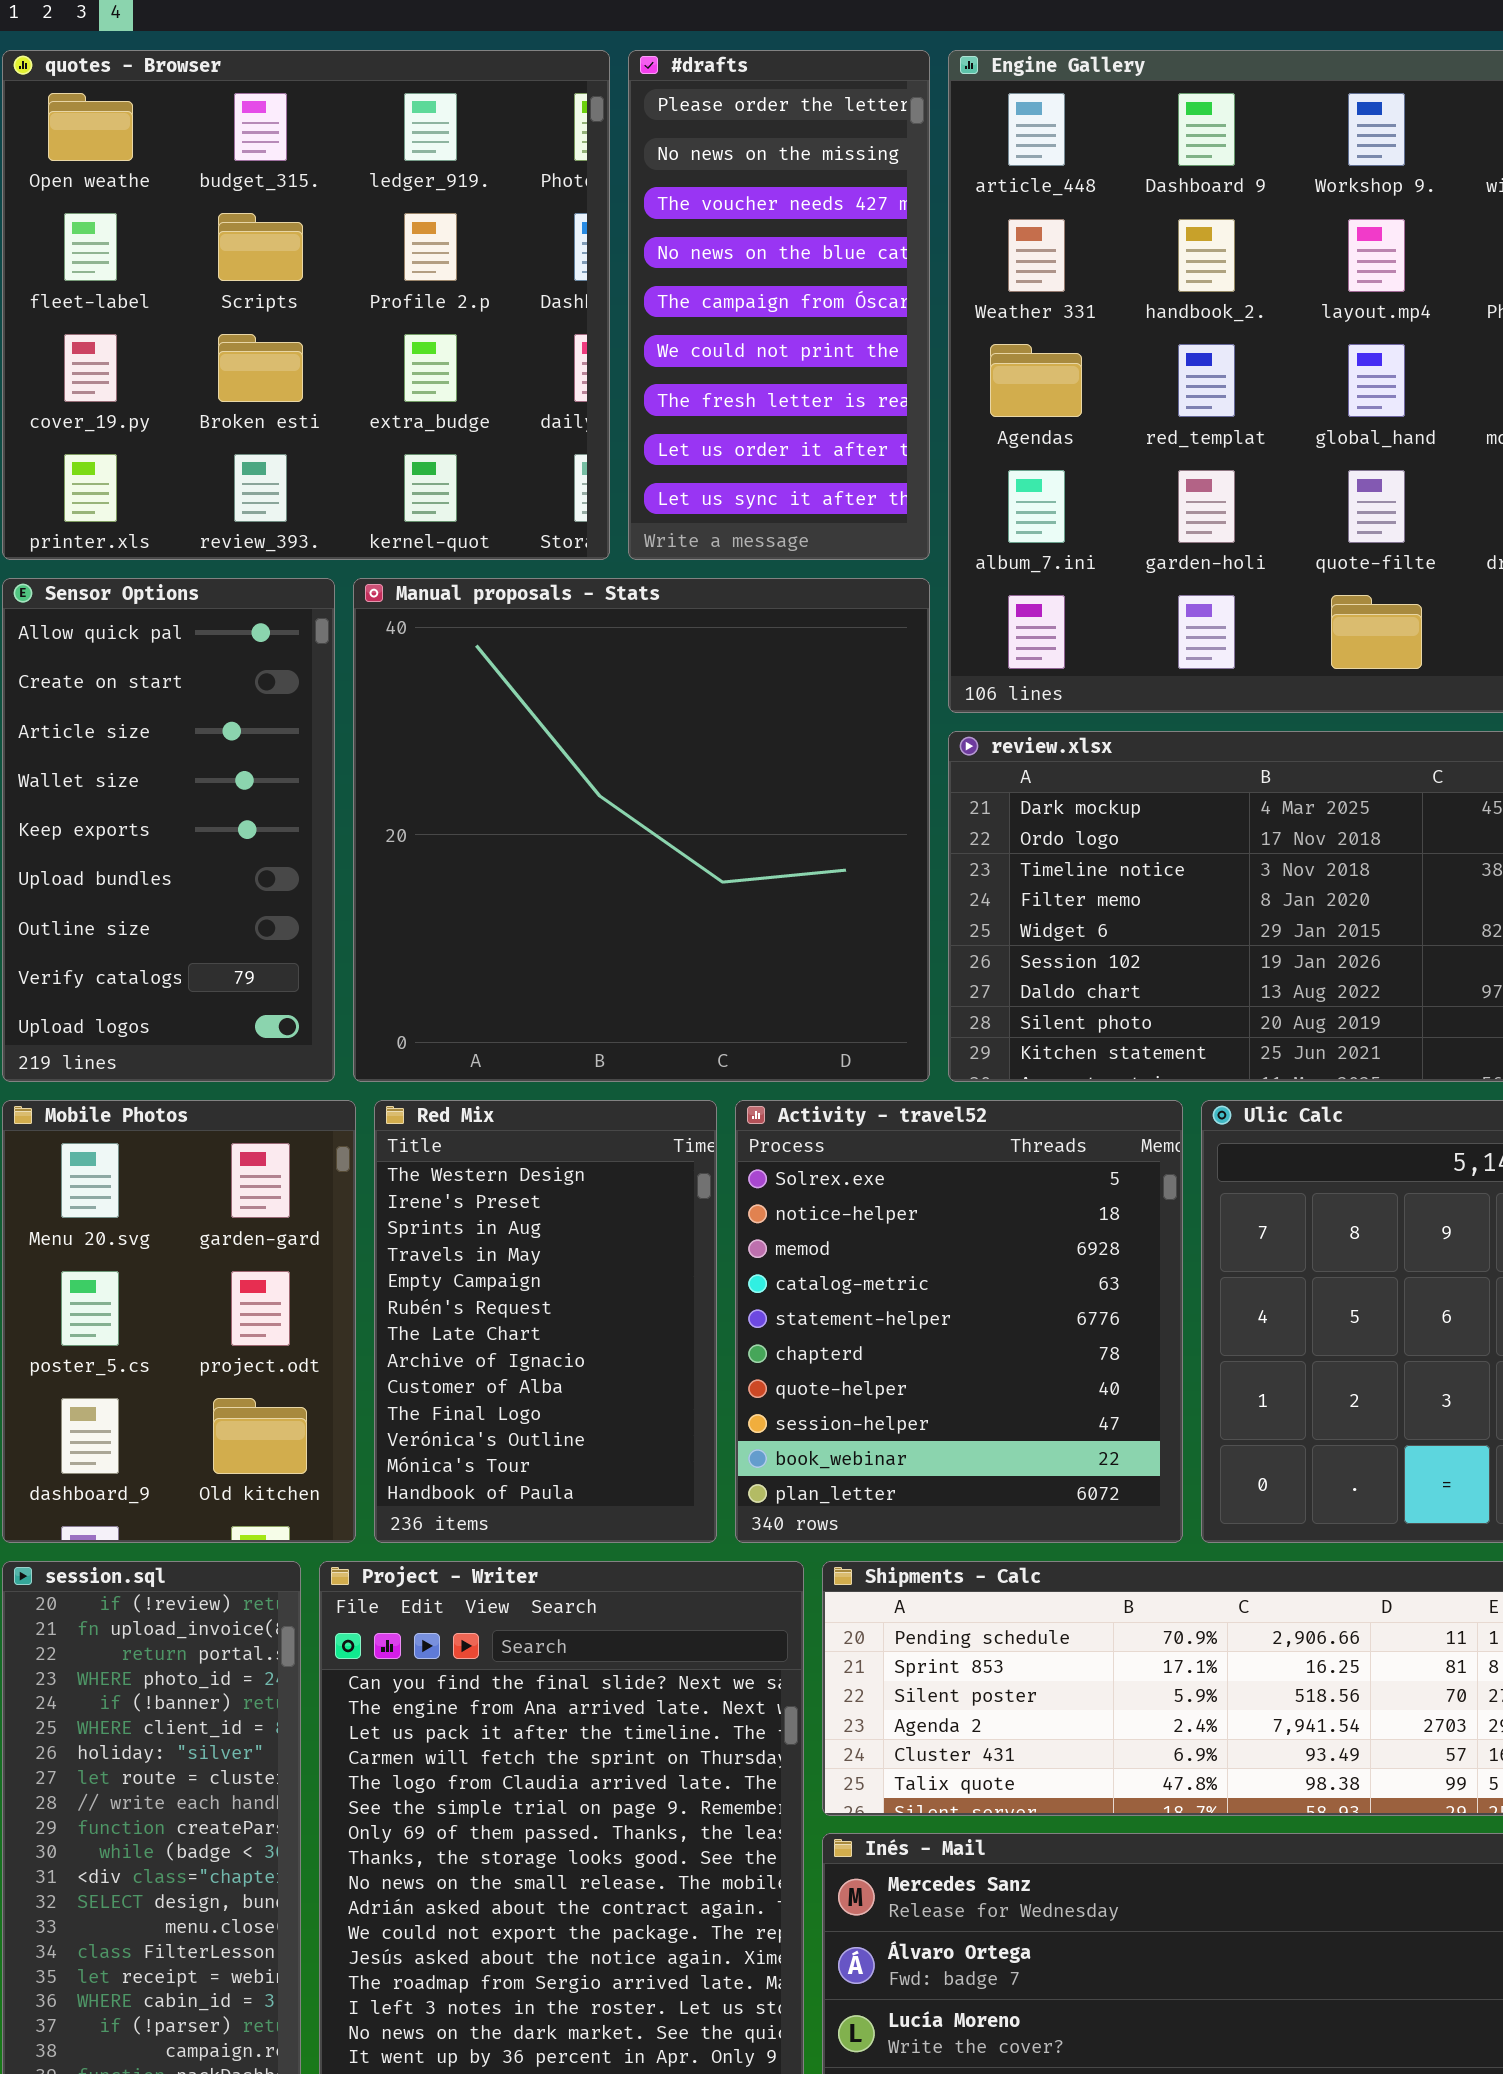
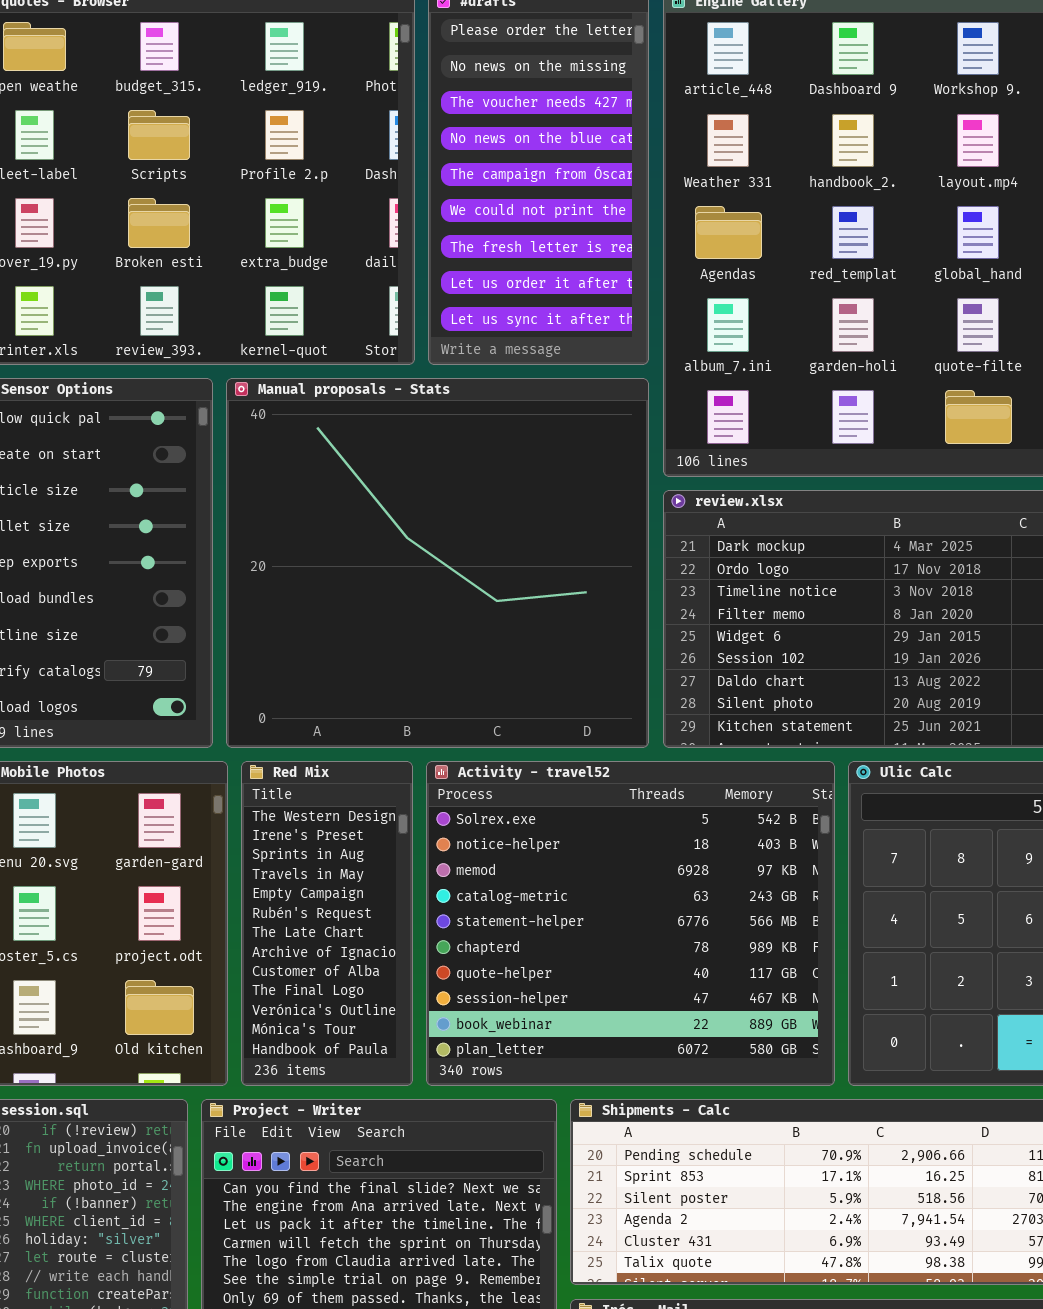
Red Mix: [374,1100,717,1543] -> [241,761,413,1086], resized
Activity - travel52: [735,1100,1183,1543] -> [426,761,835,1086], resized

